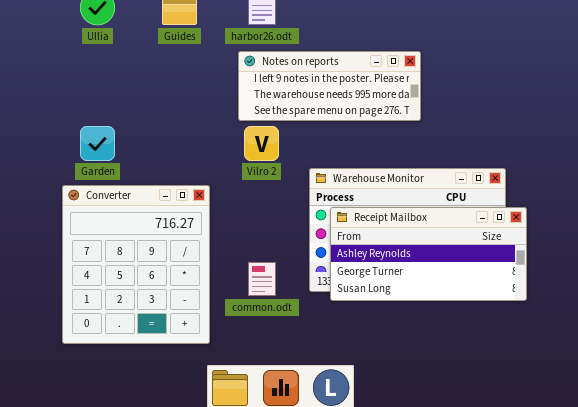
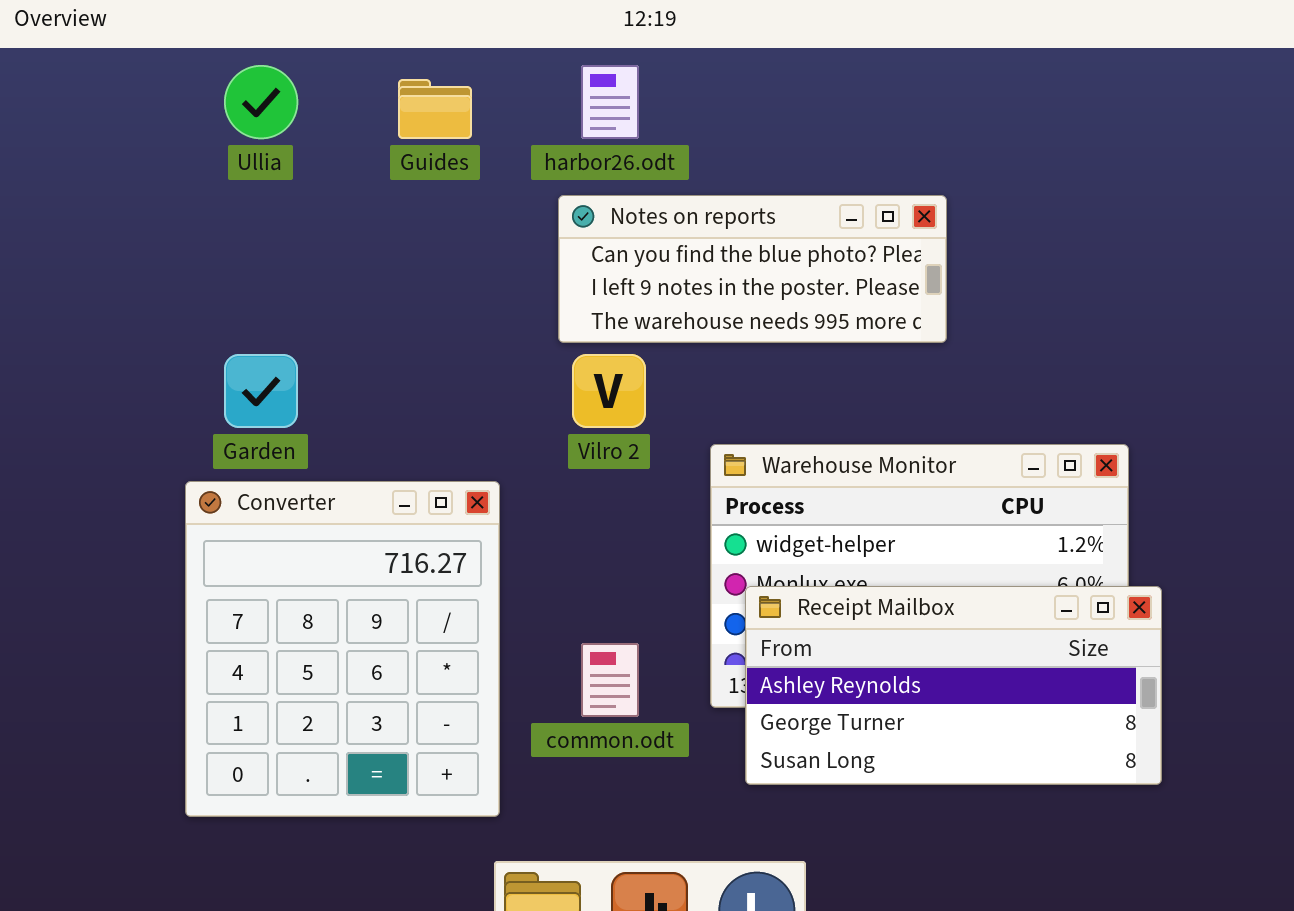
Notes on reports: [238,51,421,121] -> [558,195,947,343], scrolled up 1 row
Receipt Mailbox: [330,207,527,301] -> [745,586,1162,785], moved

